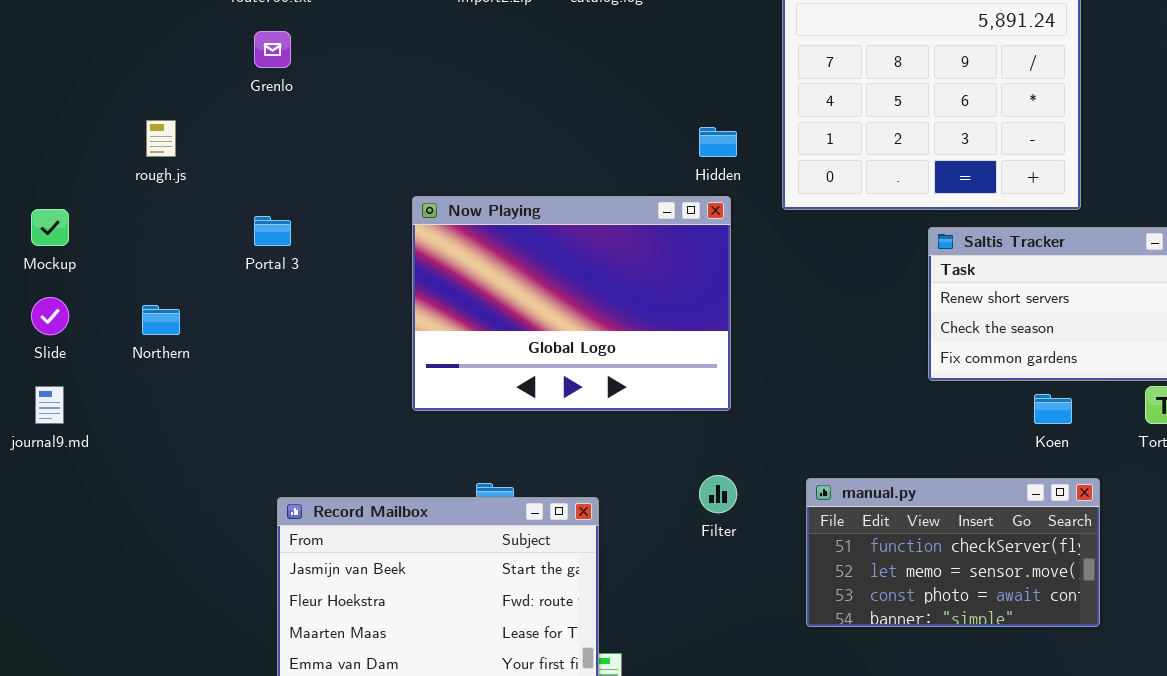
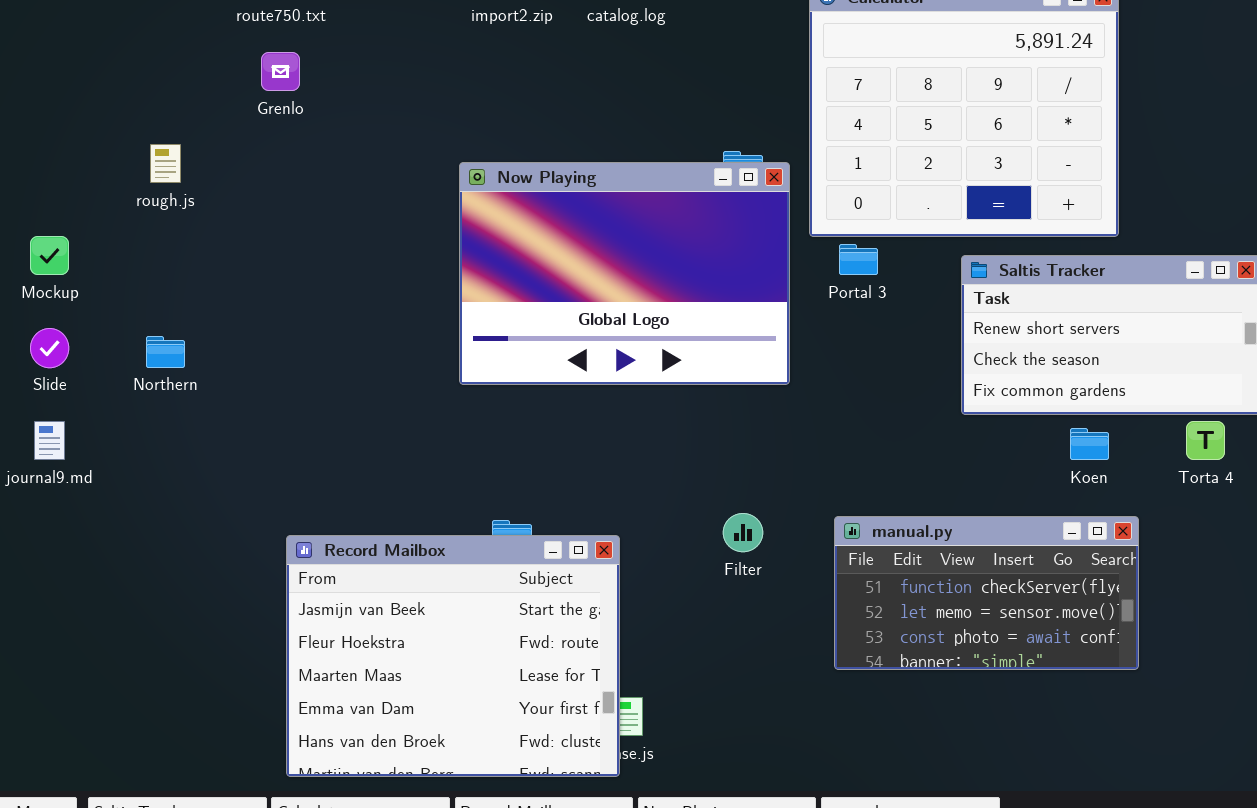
Now Playing: [412,196,731,411] -> [459,162,790,385], moved
Portal 3: [254,216,291,246] -> [839,244,878,275], moved

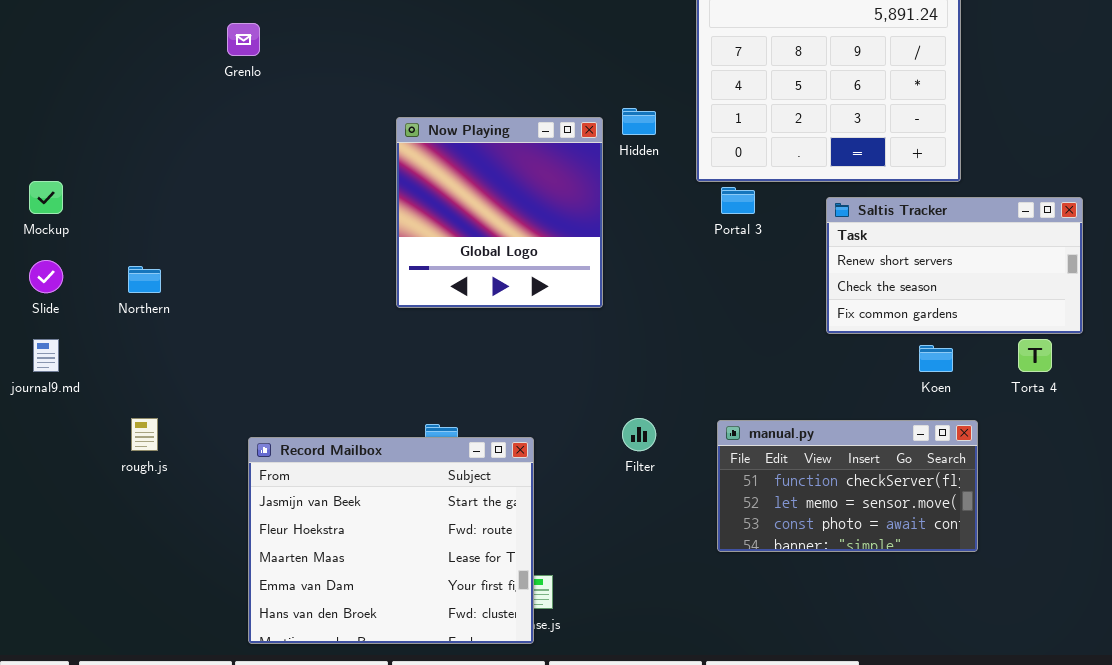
rough.js: [150,144,181,183] -> [131,418,158,451], moved
Now Playing: [459,162,790,385] -> [396,117,603,308], resized

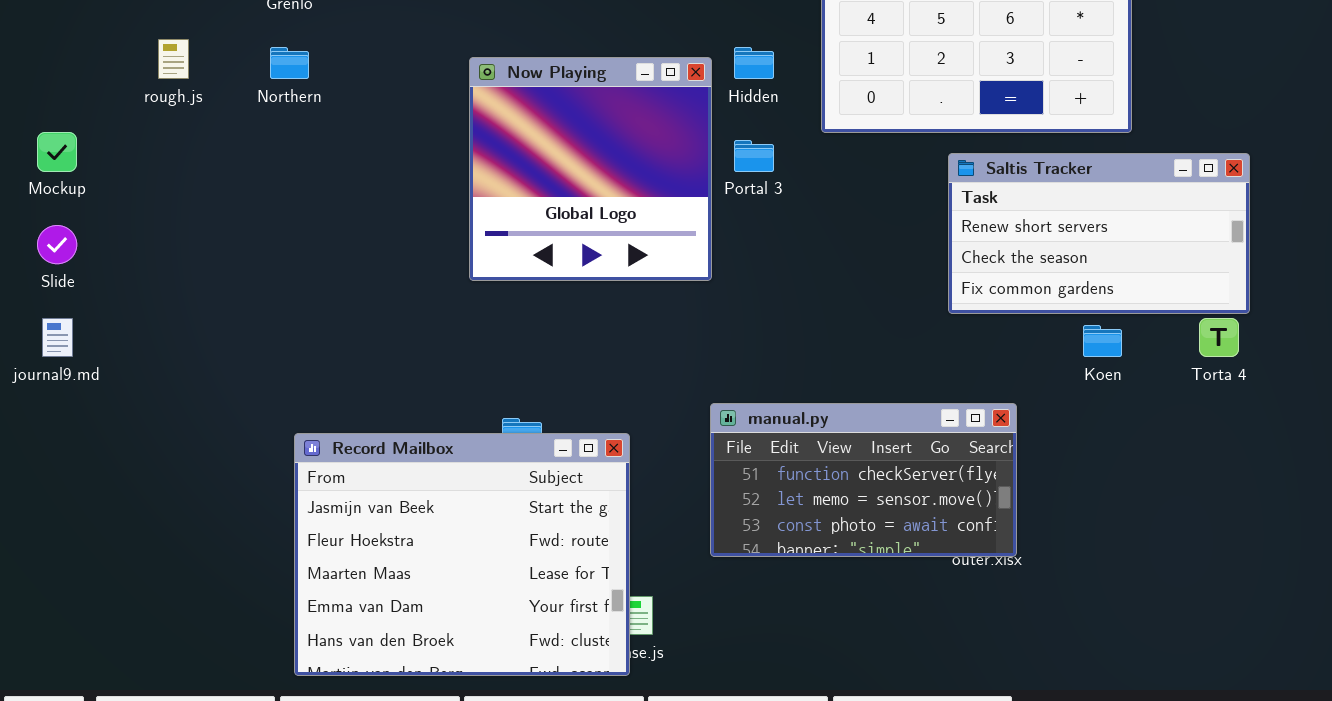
Portal 3: [721,187,755,214] -> [734,140,774,172], moved
Saltis Tracker: [826,197,1083,334] -> [948,153,1250,314], moved
Northern: [128,266,161,293] -> [270,47,309,79], moved
rough.js: [131,418,158,451] -> [158,39,189,79], moved
manual.py: [717,420,978,552] -> [710,403,1017,557], moved

